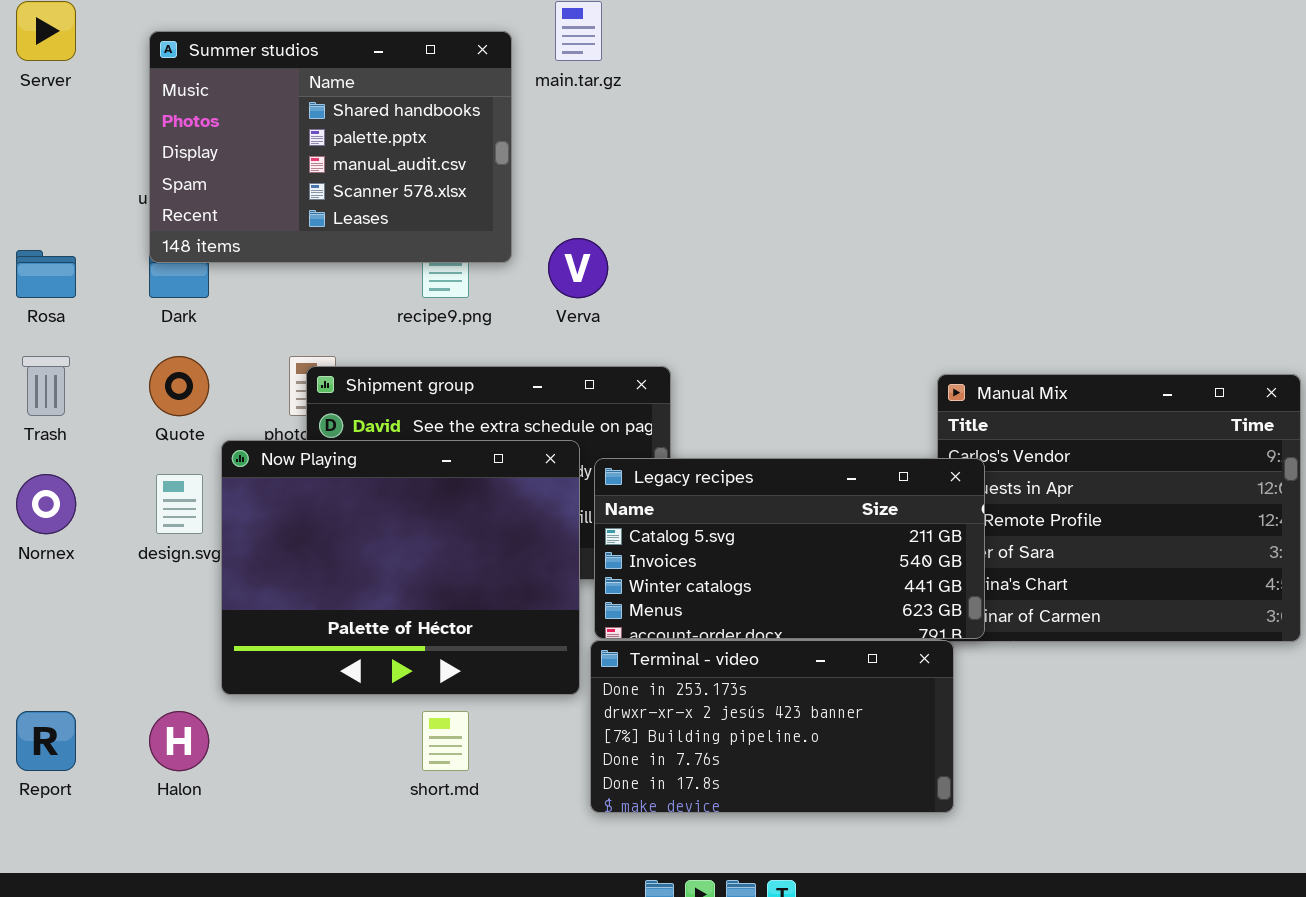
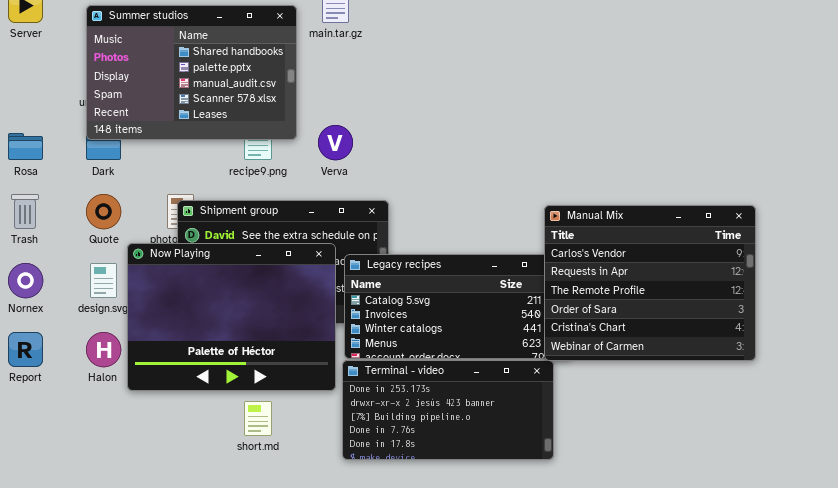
Manual Mix: [937,374,1301,642] -> [544,205,756,361], raised
Report: [16,711,76,771] -> [8,332,43,367], moved
Halon: [149,711,209,771] -> [86,332,121,367], moved

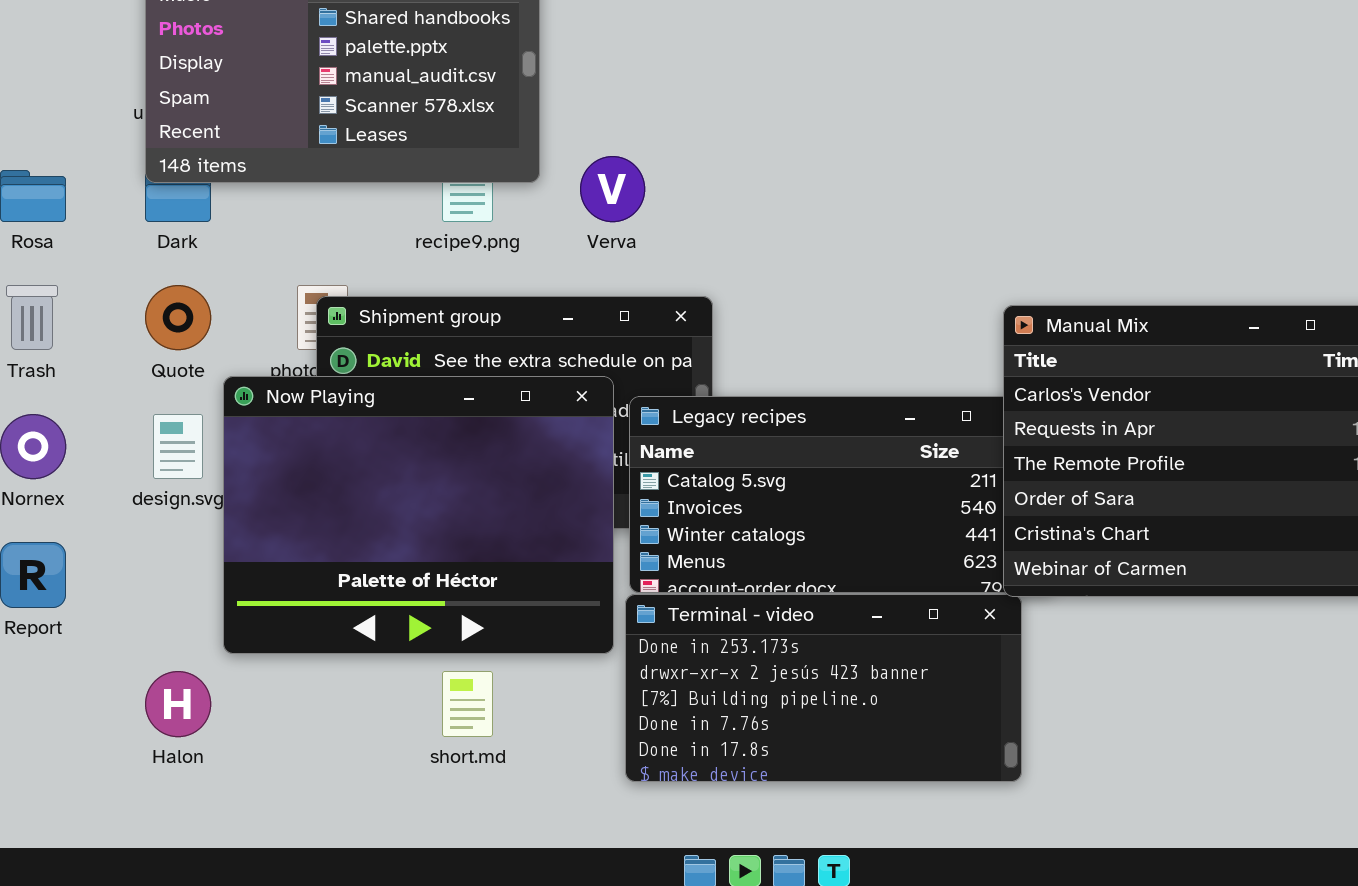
Halon: [86,332,121,367] -> [145,671,211,737], moved

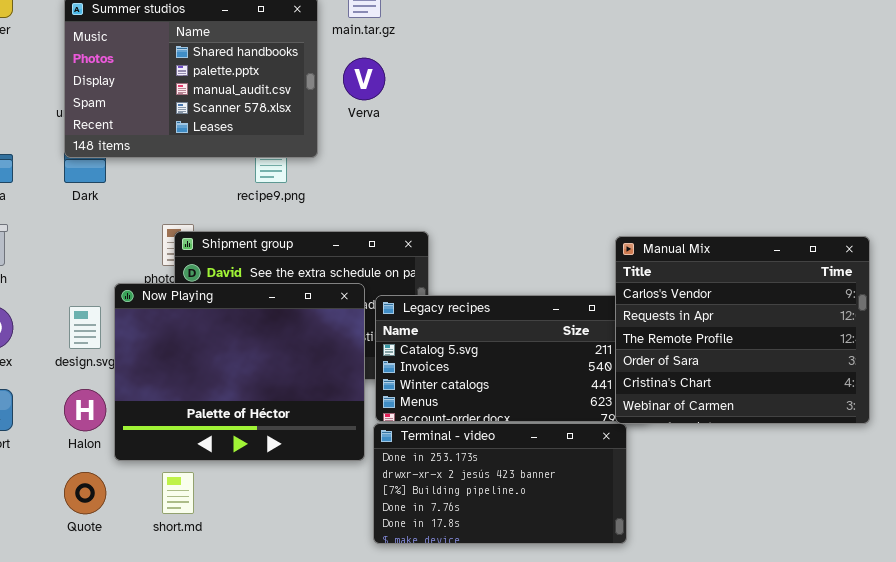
Verva: [580,156,645,222] -> [343,58,385,100], moved
Quote: [145,285,211,350] -> [64,472,106,514], moved
Halon: [145,671,211,737] -> [64,389,106,431], moved
short.md: [442,671,493,737] -> [162,472,194,514], moved

